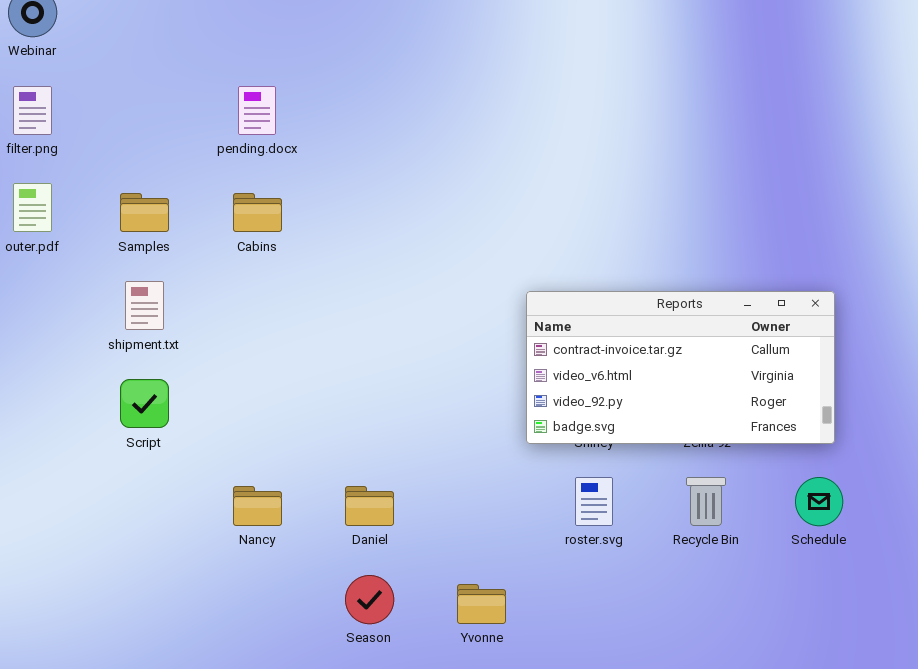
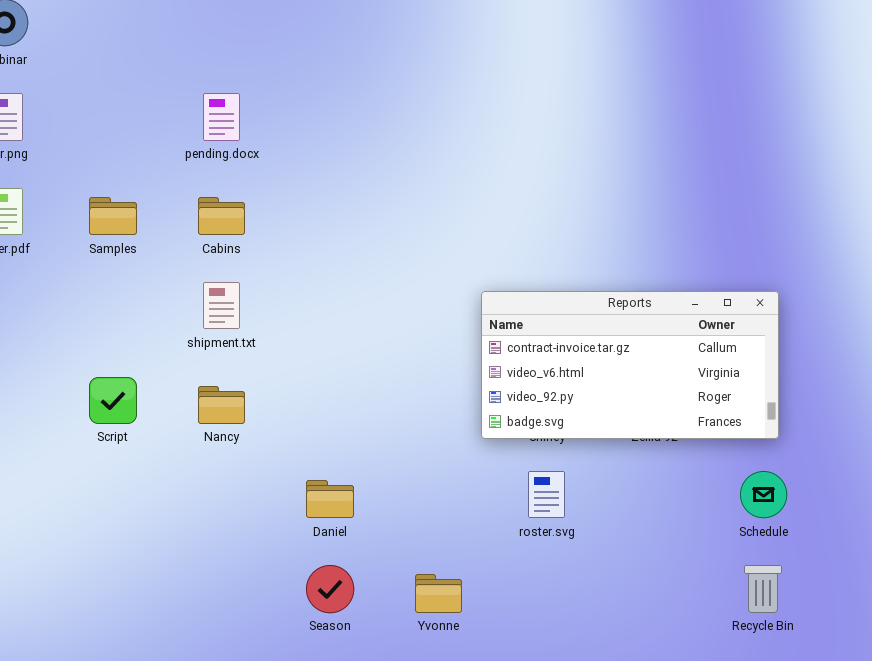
shipment.txt: [125,281,164,330] -> [203,282,240,329], moved
Recycle Bin: [686,477,726,526] -> [744,565,782,613], moved
Nancy: [233,486,282,526] -> [198,386,245,424], moved

